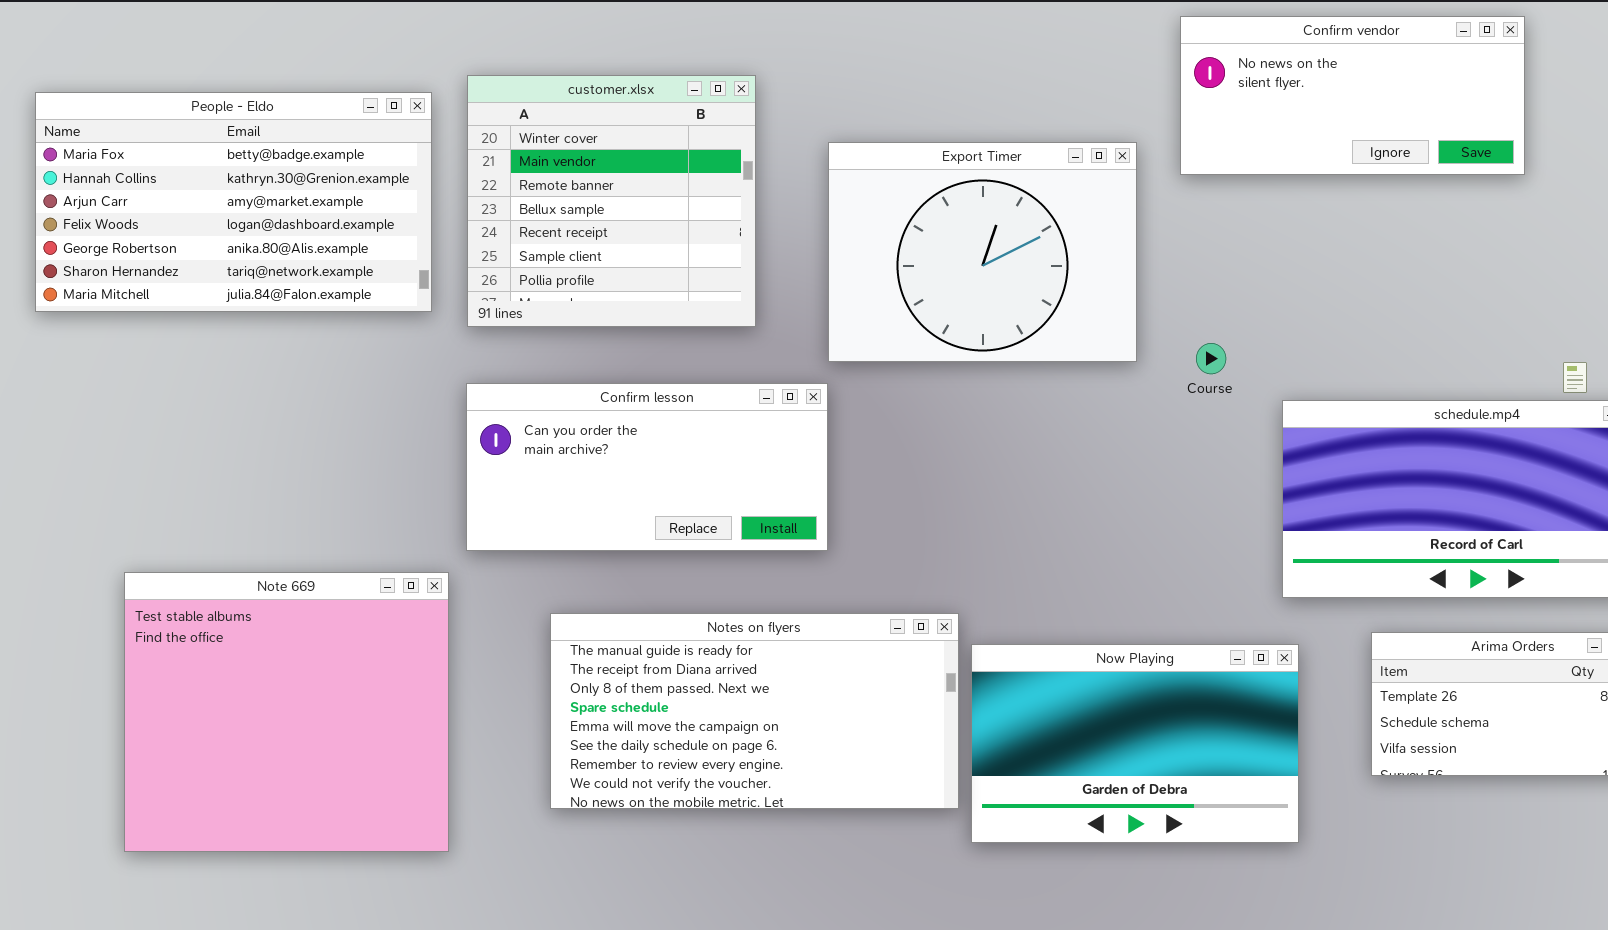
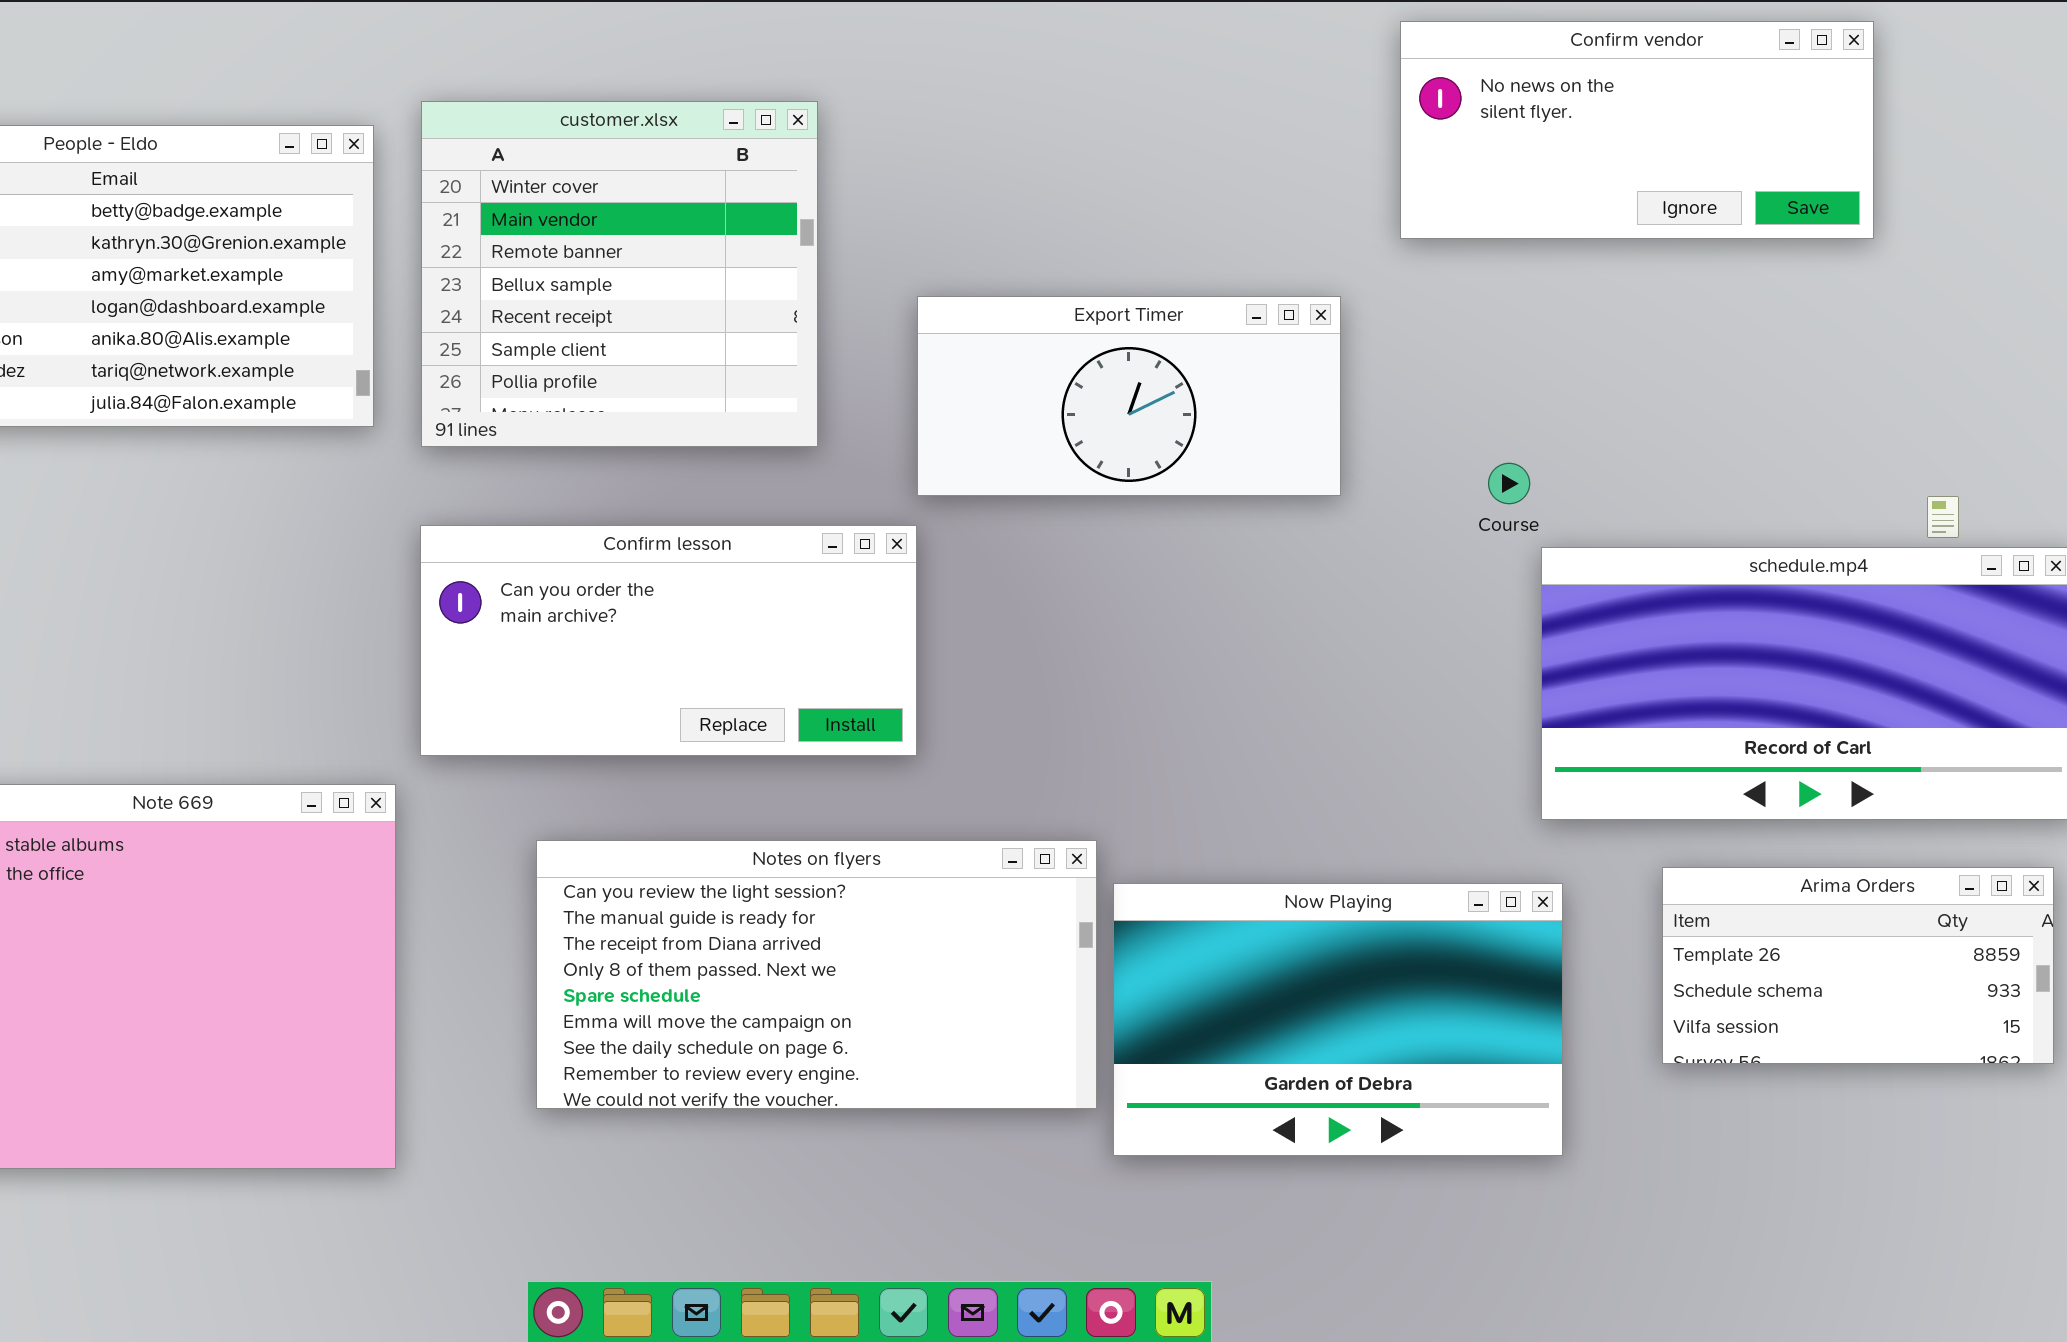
Export Timer: [828,142,1137,362] -> [917,296,1341,496], resized
Course: [1196,343,1226,374] -> [1488,463,1530,504], moved
Notes on flyers: [550,613,959,809] -> [536,840,1097,1109], scrolled up 1 row

